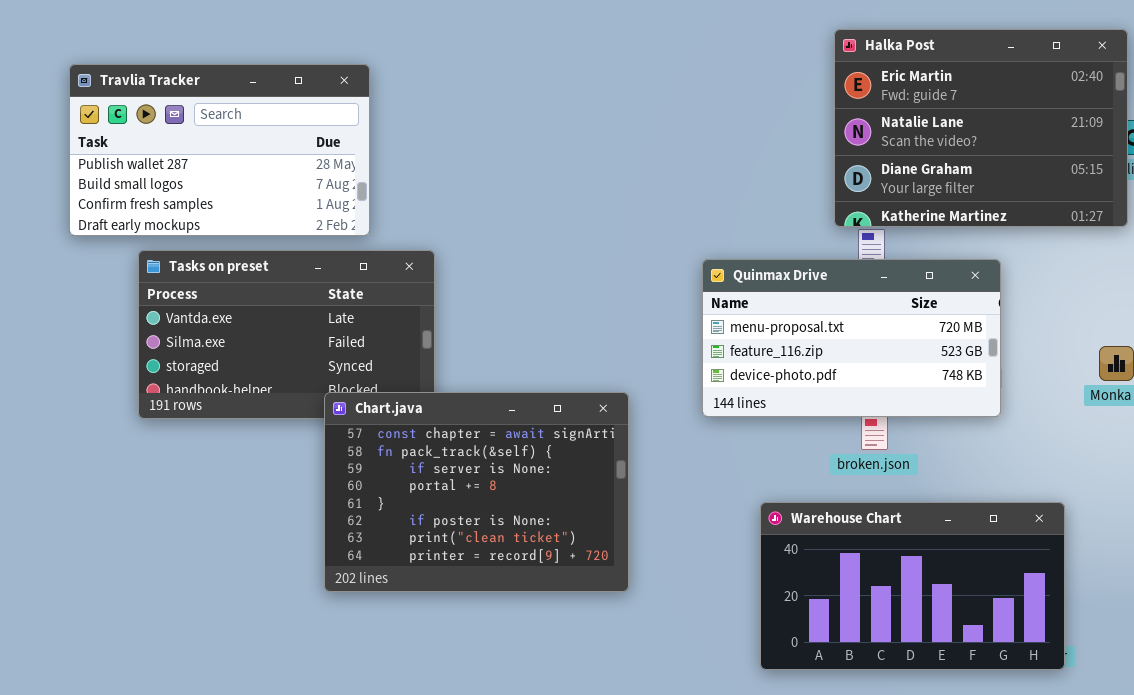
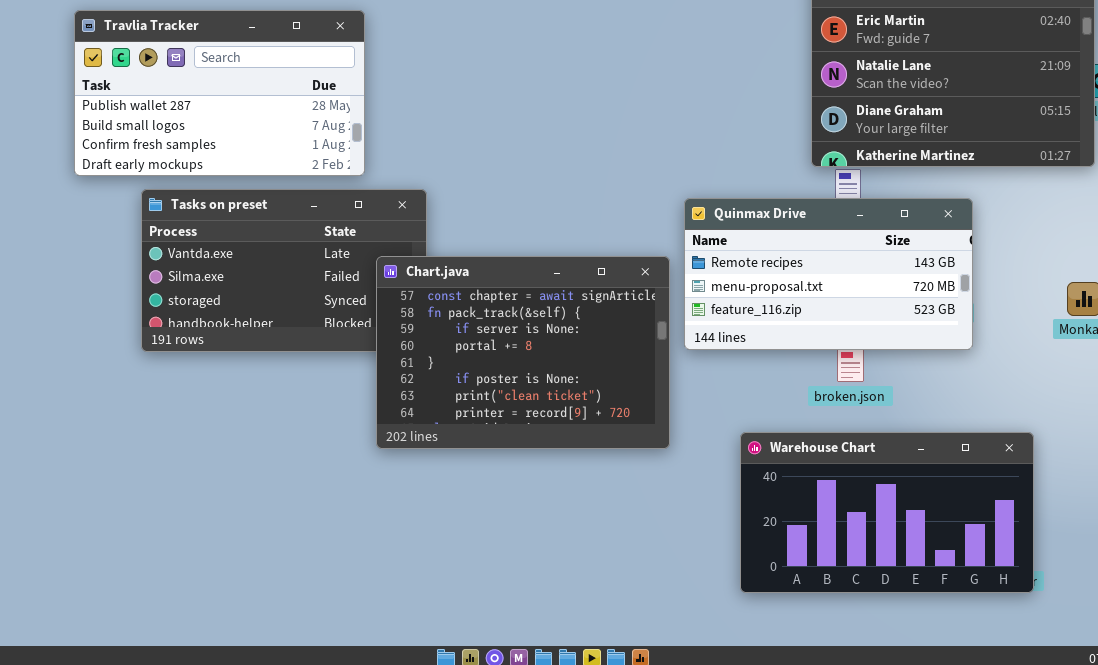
Quinmax Drive: [702,259,1001,417] -> [684,198,973,350], scrolled up 1 row
Chart.java: [324,392,629,592] -> [376,256,670,449], moved

